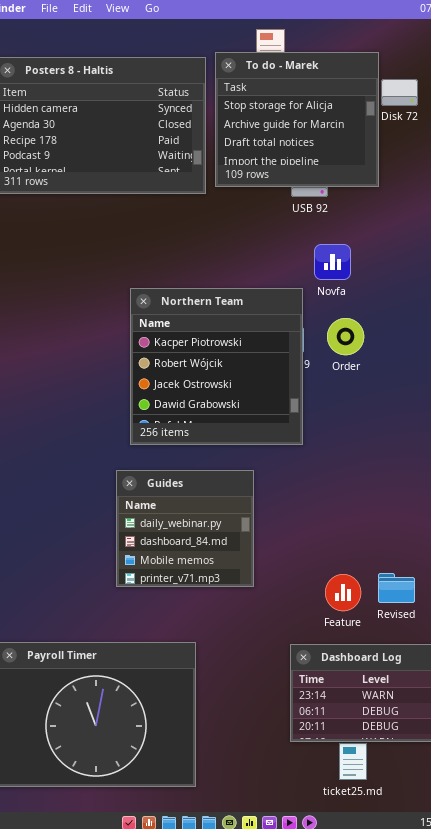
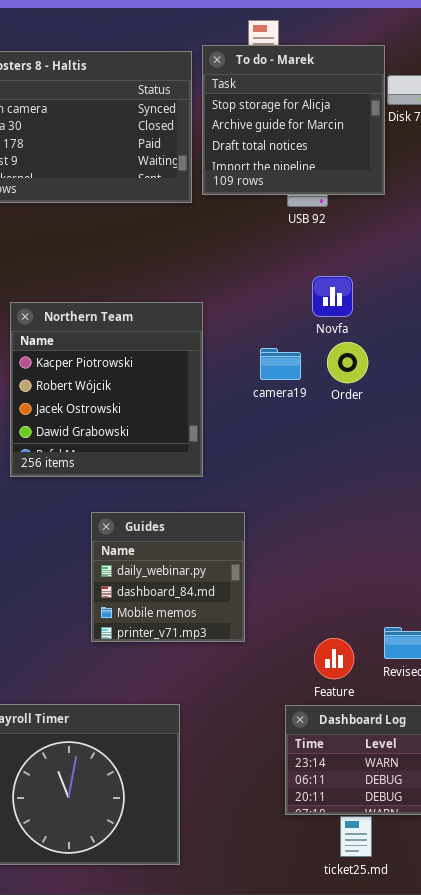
Novfa: [314,244,351,280] -> [312,276,353,317], moved
Northern Team: [130,288,303,445] -> [10,302,203,477], moved
Feature: [325,574,361,611] -> [314,638,354,679], moved

